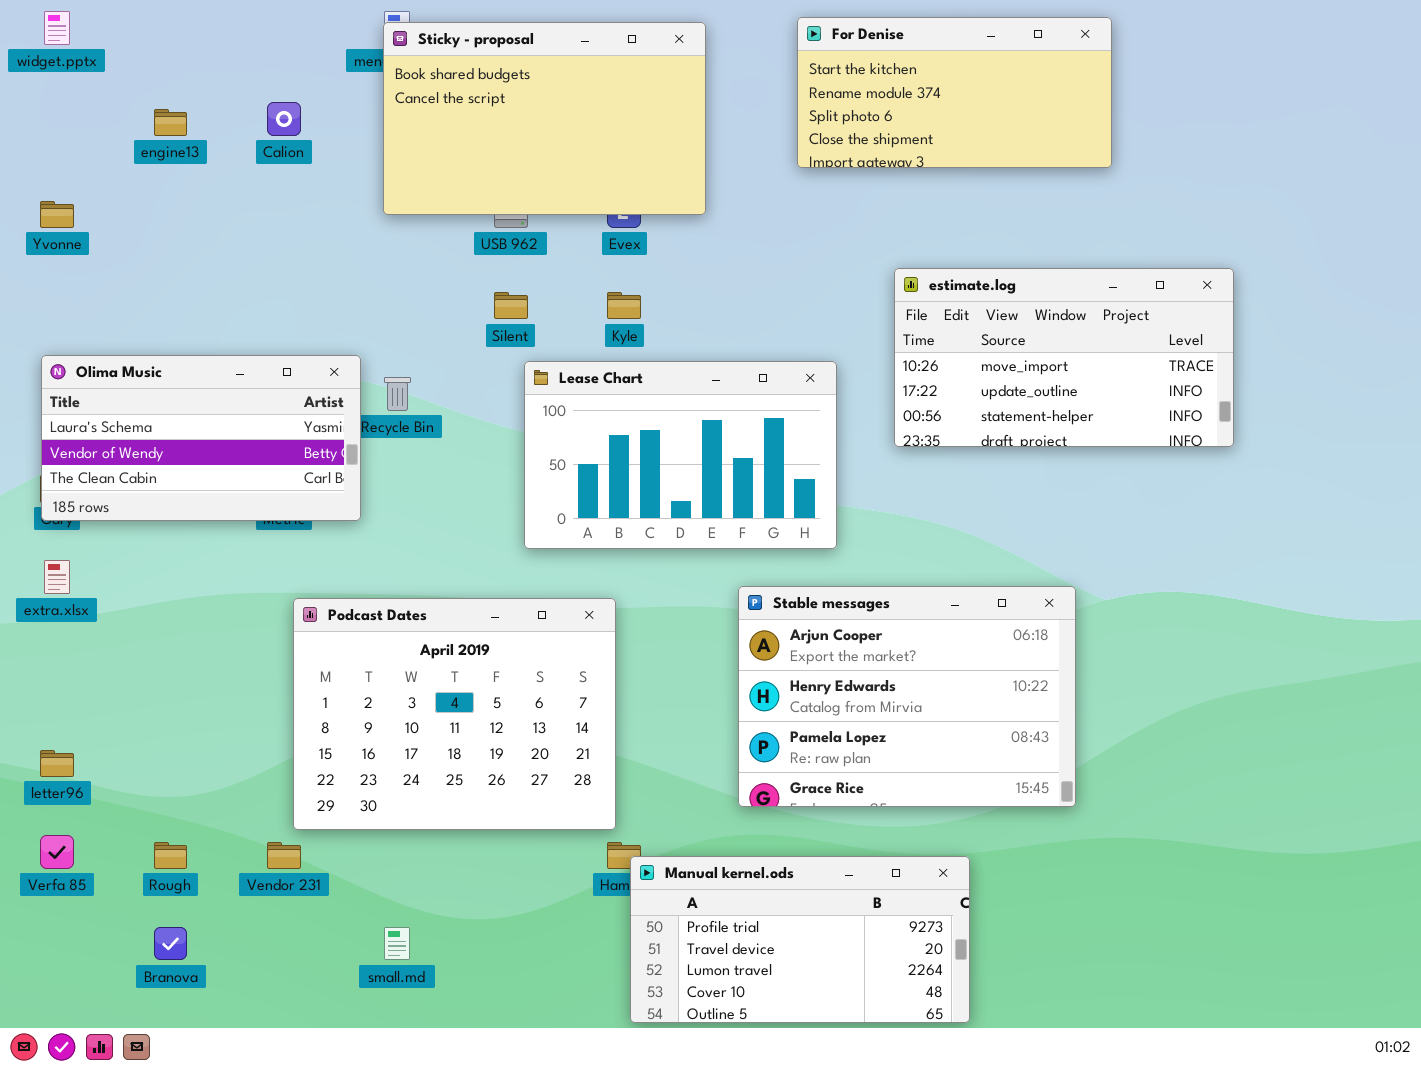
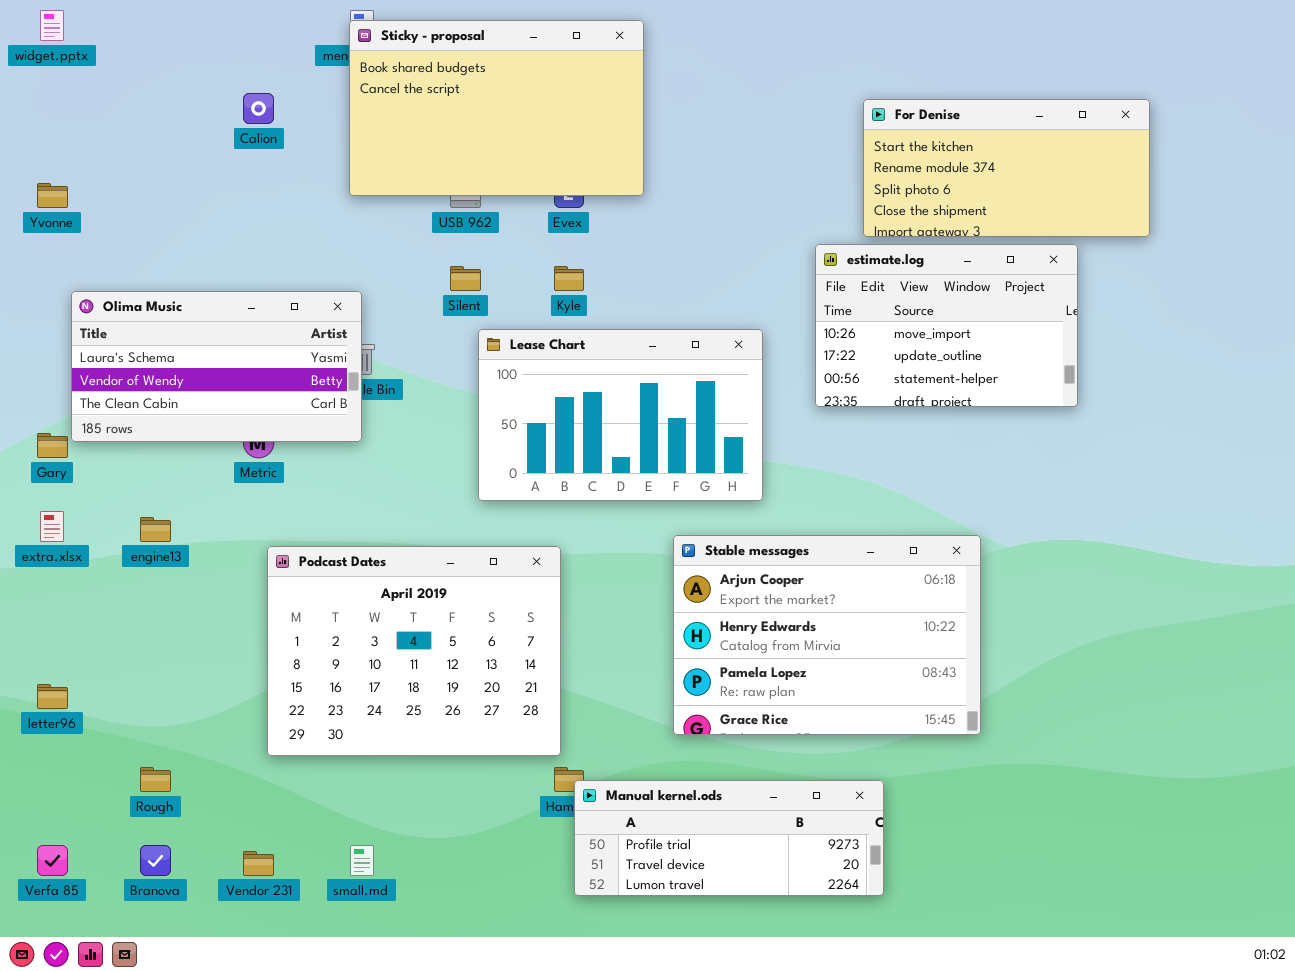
For Denise: [797,17,1112,168] -> [863,99,1150,237], moved
engine13: [154,109,187,136] -> [140,517,171,542], moved
estimate.log: [894,268,1234,447] -> [815,244,1078,407], resized
Olima Music: [41,355,361,521] -> [71,291,362,442], moved
Verfa 85: [40,835,74,869] -> [37,845,68,876], moved
Vendor 231: [267,842,301,869] -> [243,851,274,876], moved
Manual kernel.ods: [630,856,970,1023] -> [574,780,884,896], resized

